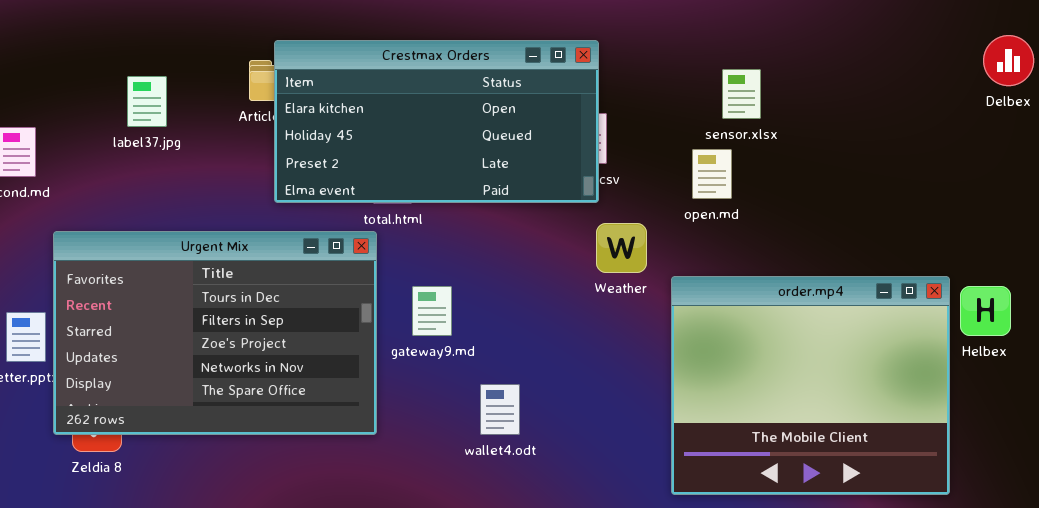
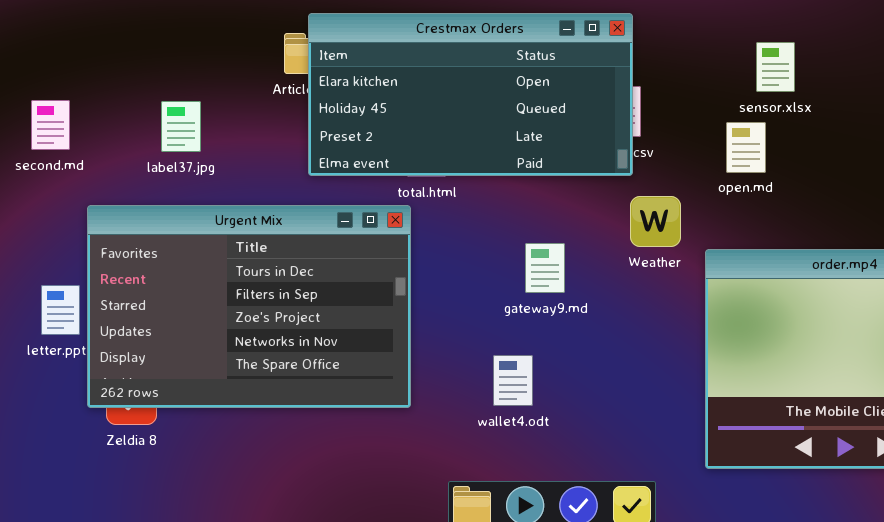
label37.jpg: [127,76,167,127] -> [161,101,201,152], moved
gateway9.md: [412,286,452,336] -> [525,243,565,293], moved
wallet4.odt: [480,384,520,435] -> [493,355,533,406], moved

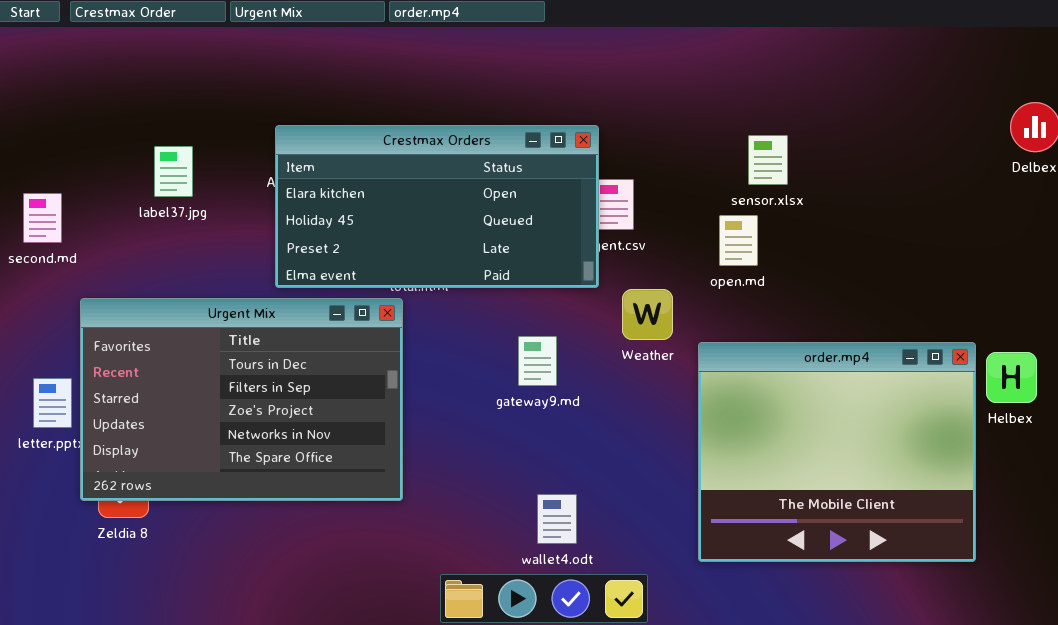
Crestmax Orders: [308,13,633,176] -> [275,125,599,288], moved
label37.jpg: [161,101,201,152] -> [154,146,193,197], moved
wallet4.odt: [493,355,533,406] -> [537,494,577,544], moved

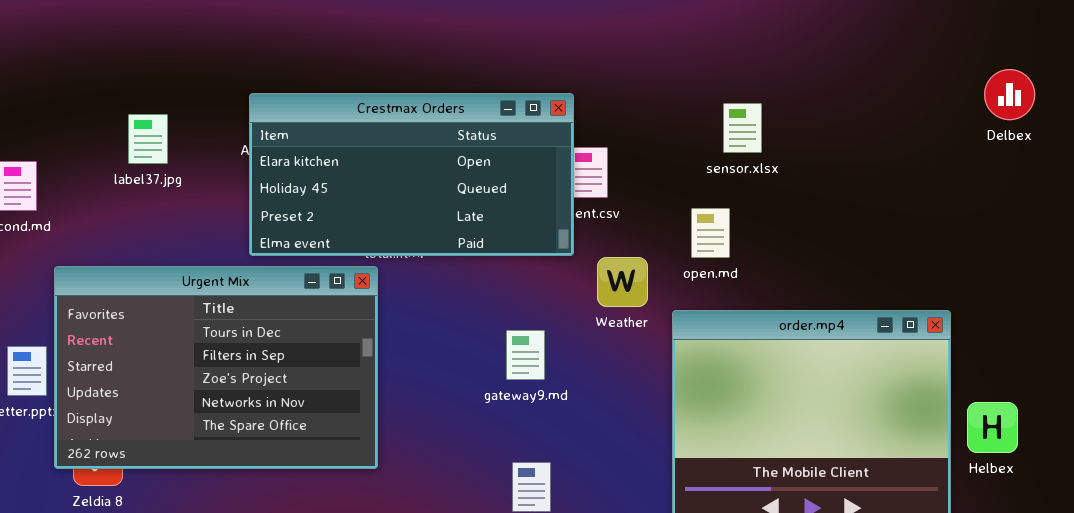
open.md: [719,215,758,266] -> [691,208,730,258], moved
gateway9.md: [518,336,557,386] -> [506,330,545,380], moved
Helbex: [986,352,1037,403] -> [967,402,1018,453], moved

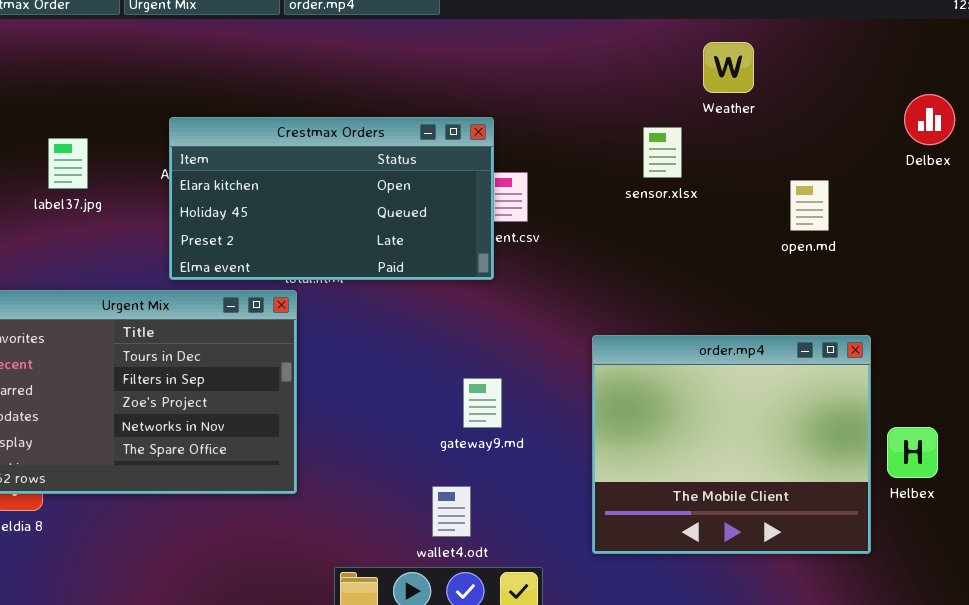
open.md: [691,208,730,258] -> [790,180,829,231], moved
Weather: [597,257,648,307] -> [703,42,754,93], moved
gateway9.md: [506,330,545,380] -> [463,378,502,428], moved

